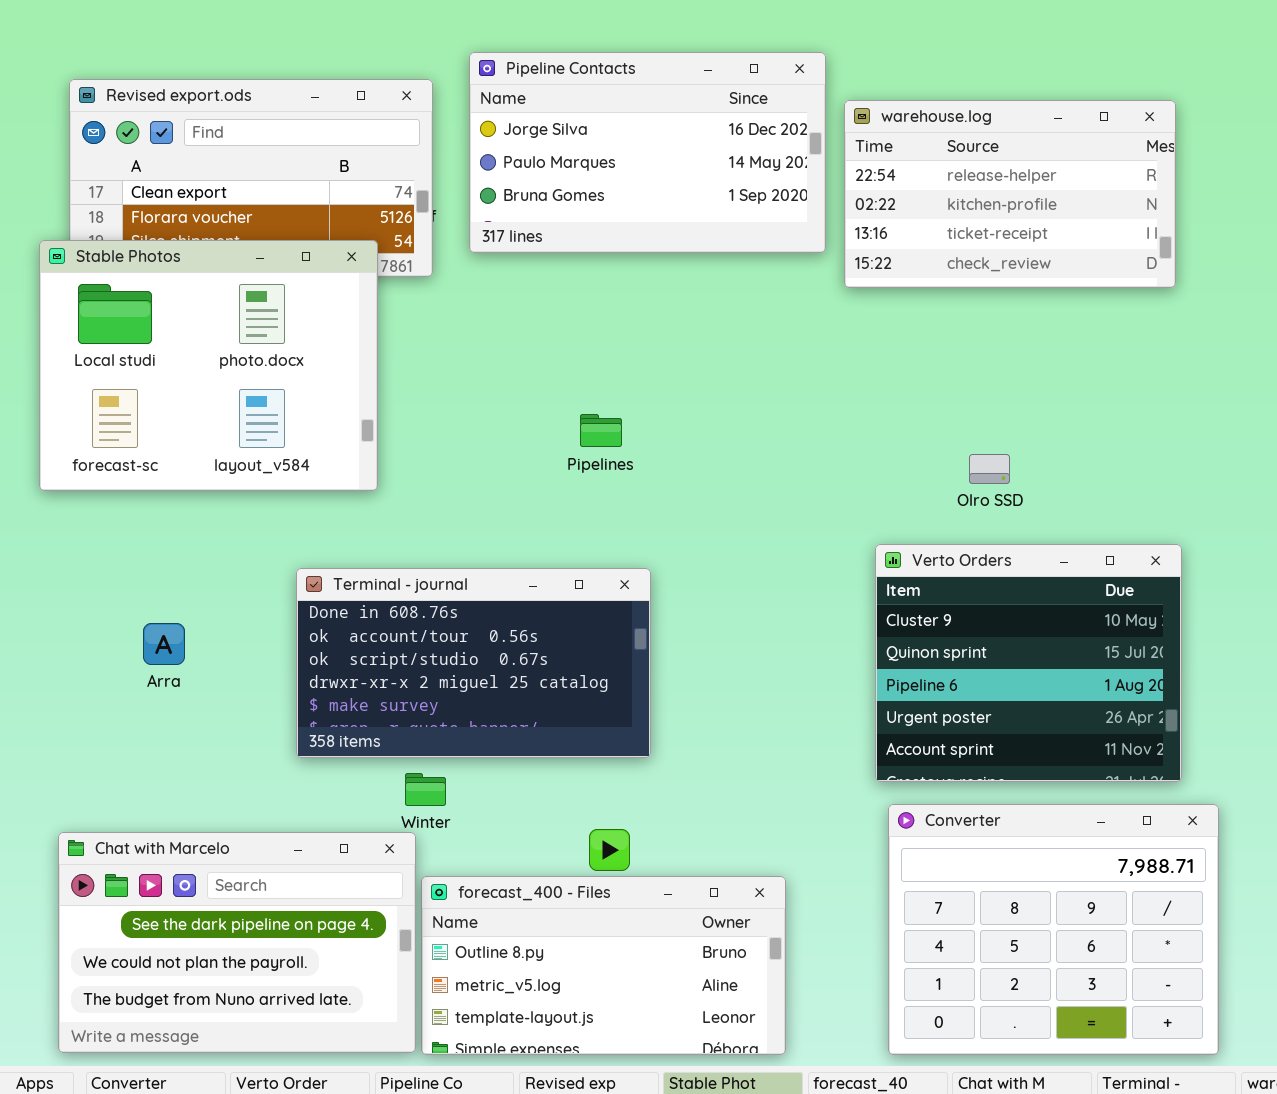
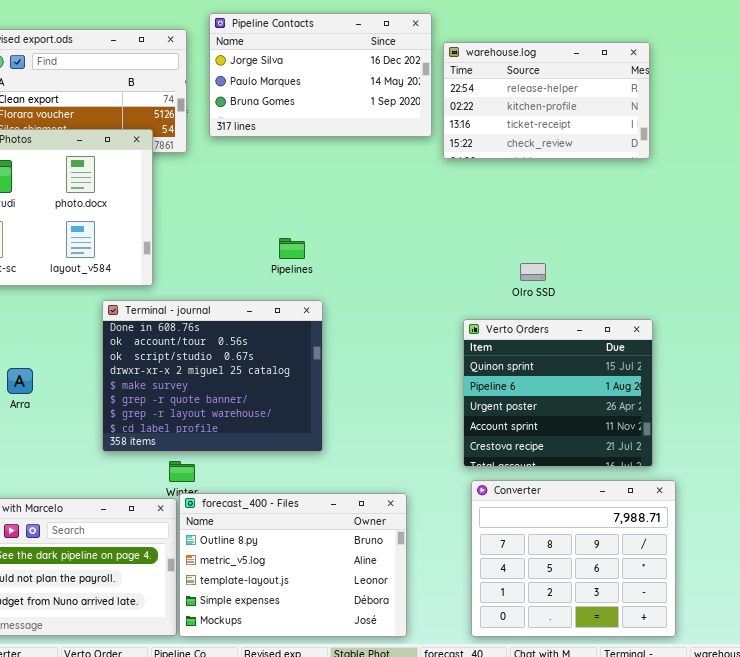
Verto Orders: [875,544,1182,782] -> [463,319,653,467], scrolled down 1 row
Terminal - journal: [296,568,651,758] -> [102,300,323,452], resized
forecast_400 - Files: [421,876,786,1055] -> [179,493,407,637], resized

